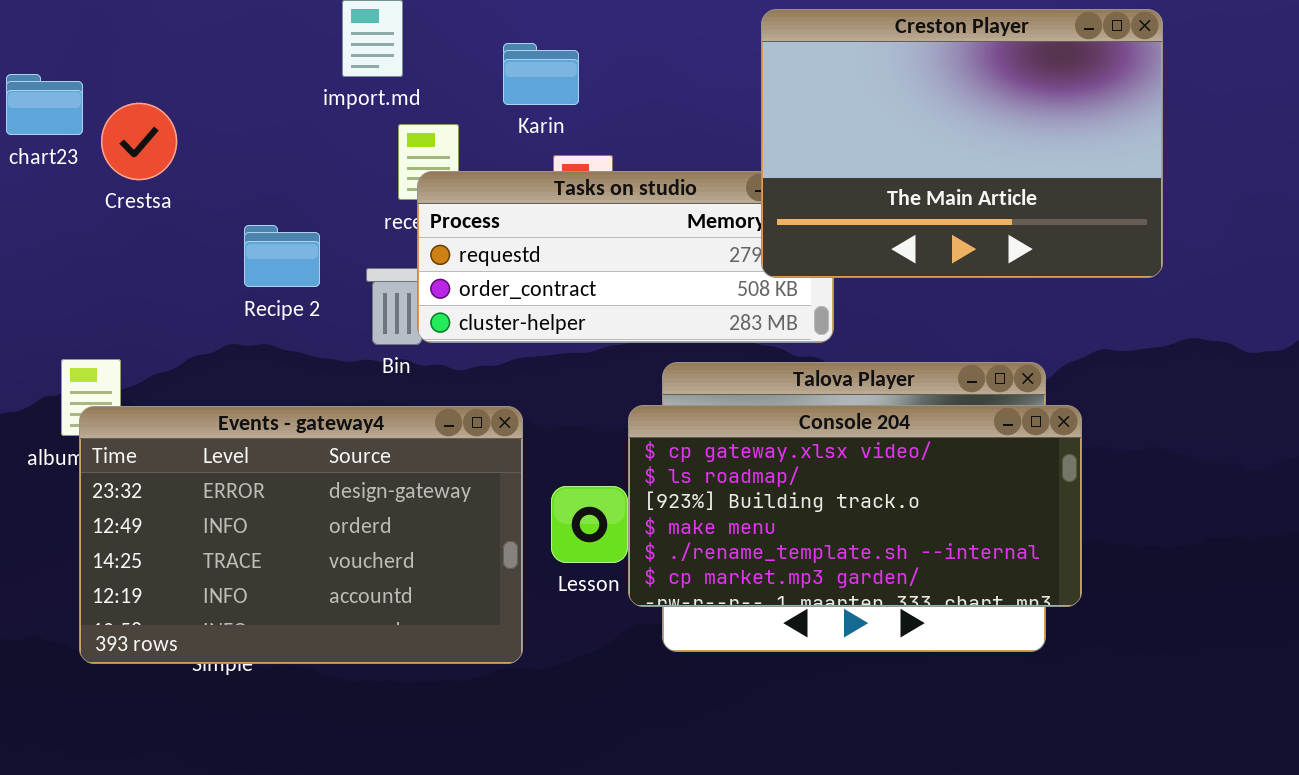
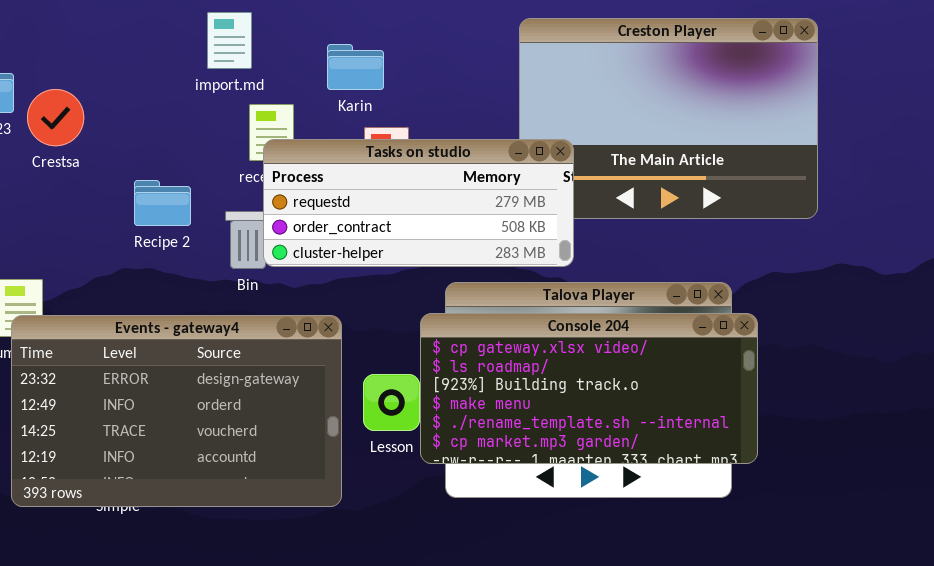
Tasks on studio: [417,171,834,343] -> [263,139,574,267], raised

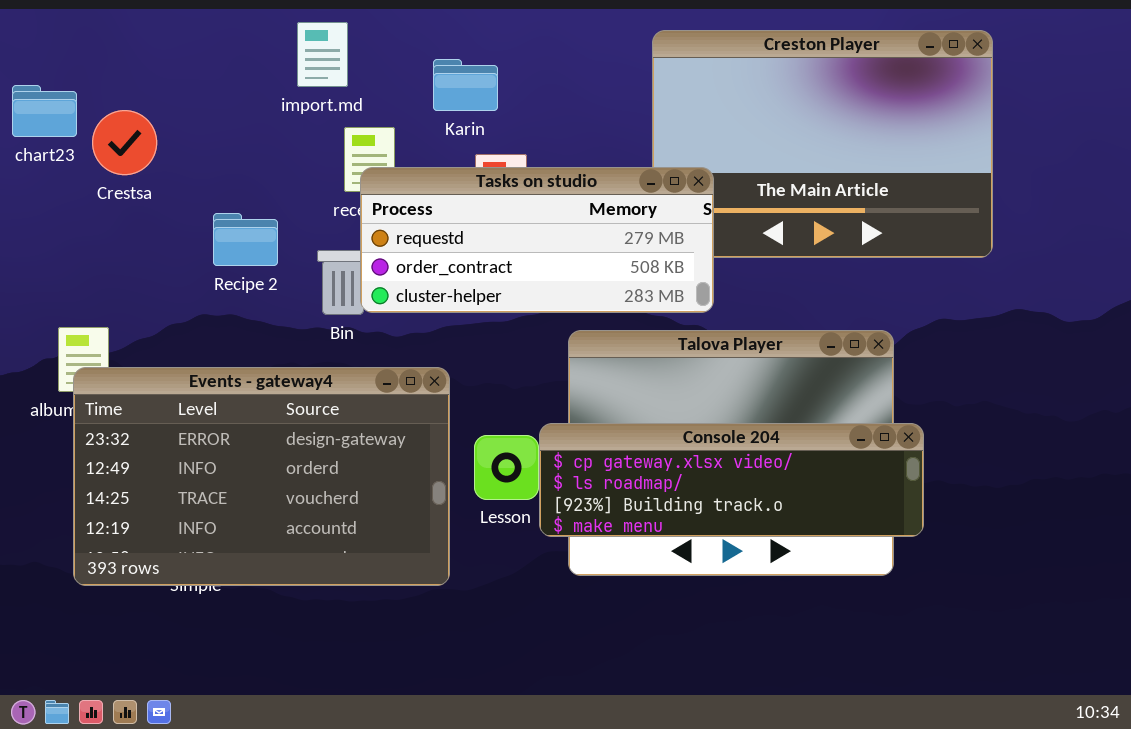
Console 204: [420,313,758,464] -> [539,423,924,537], resized

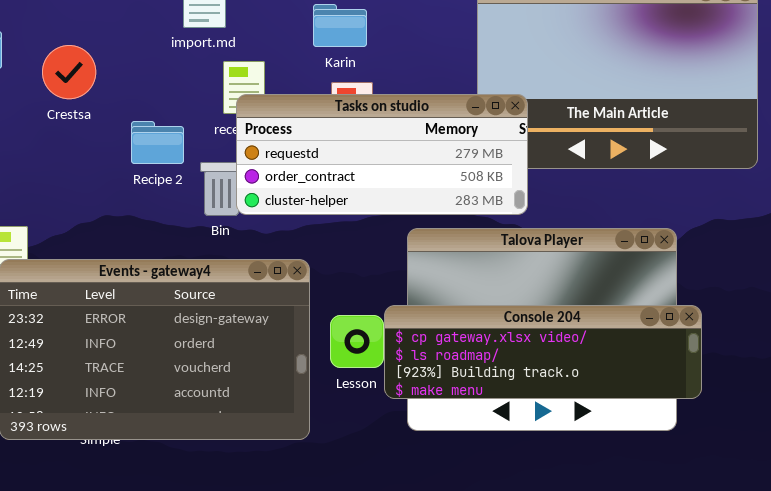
Karin: [433,59,498,111] -> [313,4,367,47], moved
Crestsa: [92,110,157,175] -> [42,45,96,99], moved
Recipe 2: [213,213,278,266] -> [131,121,184,164], moved

